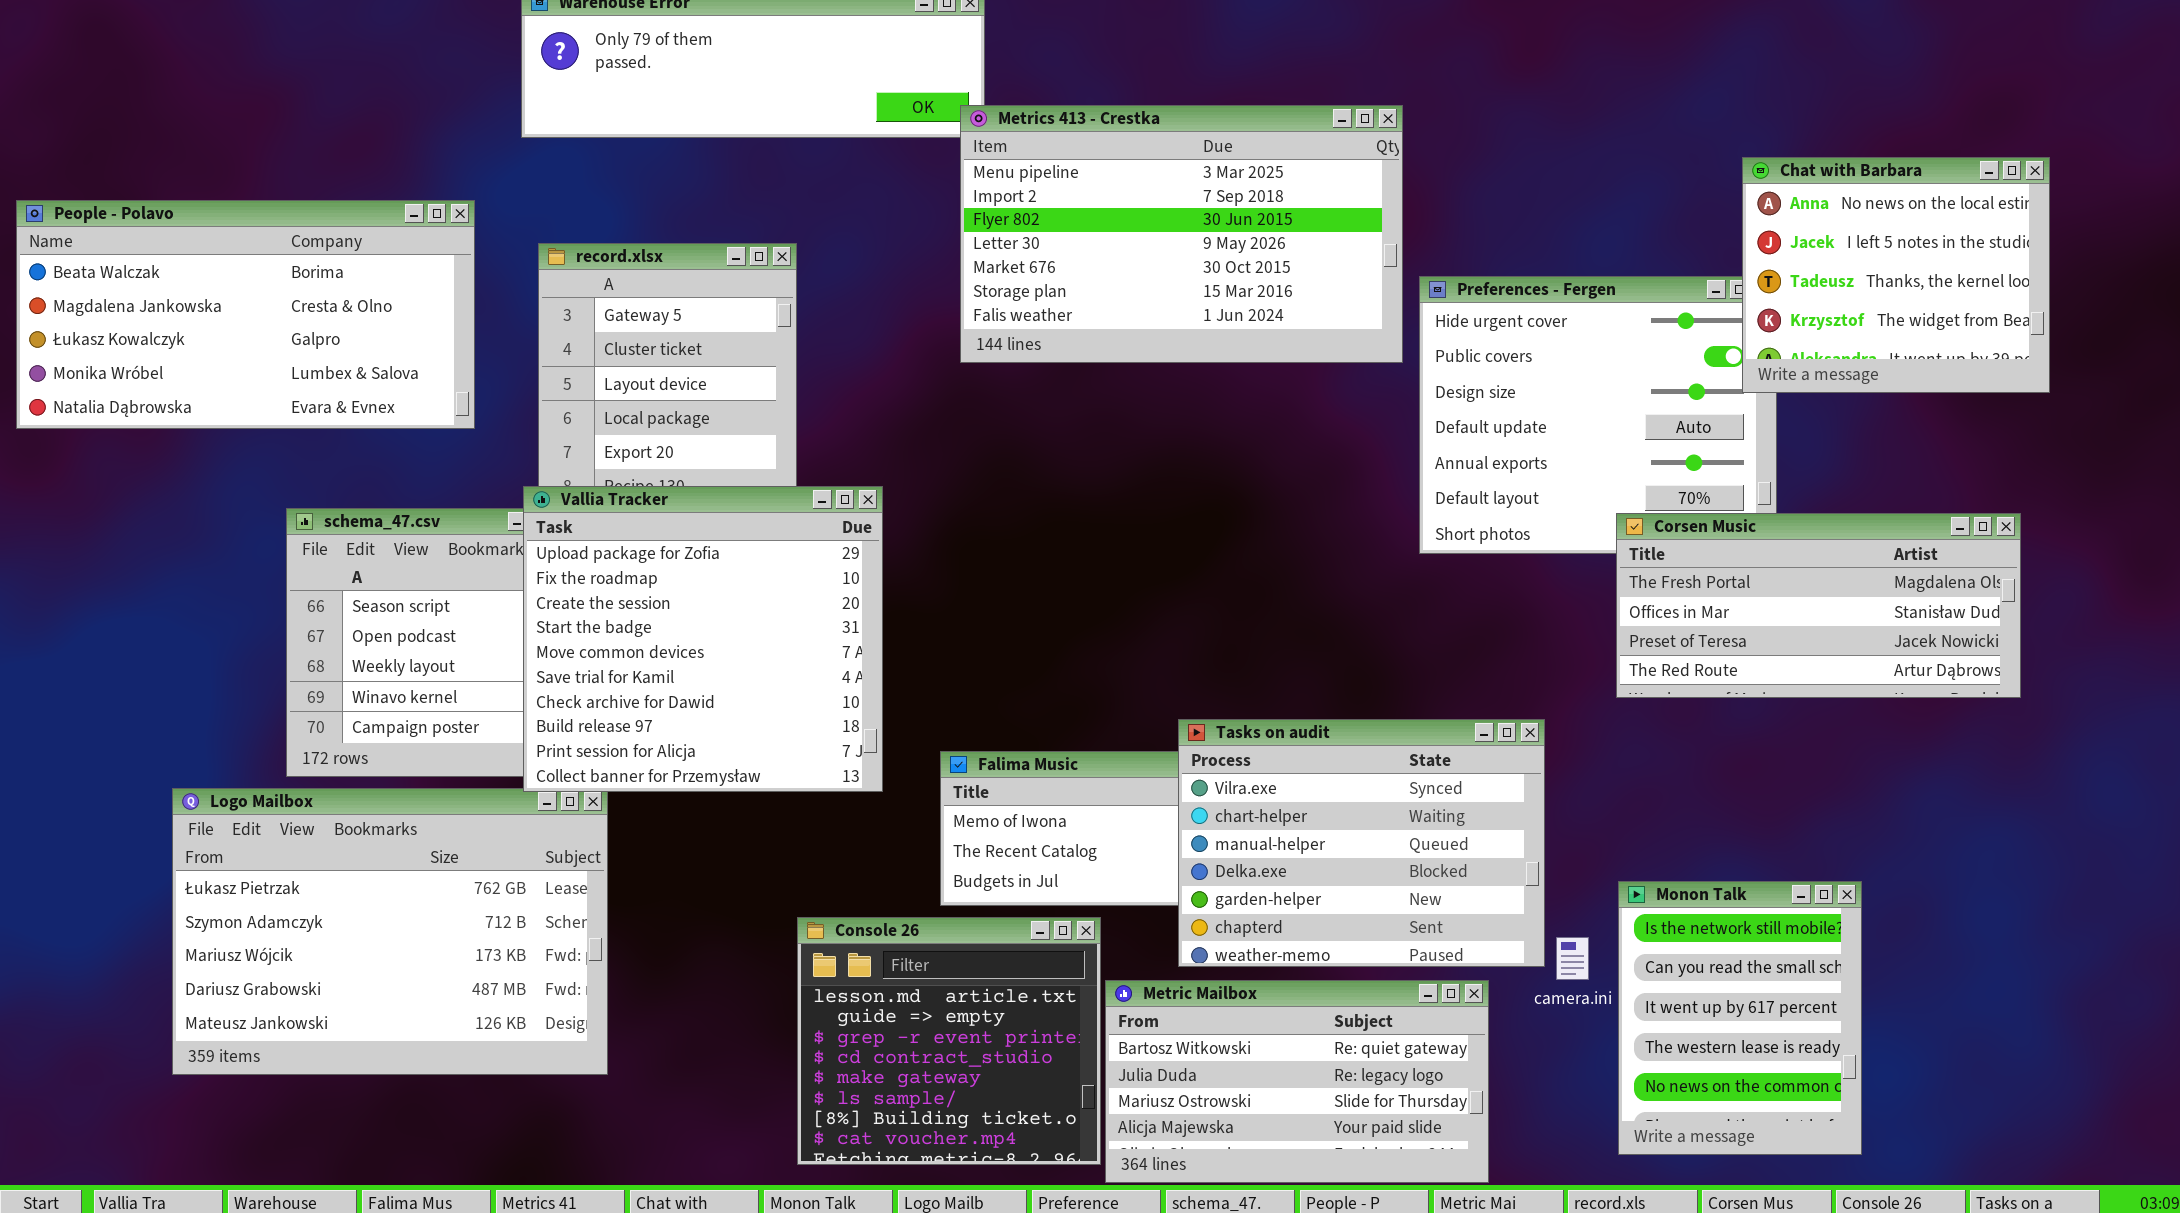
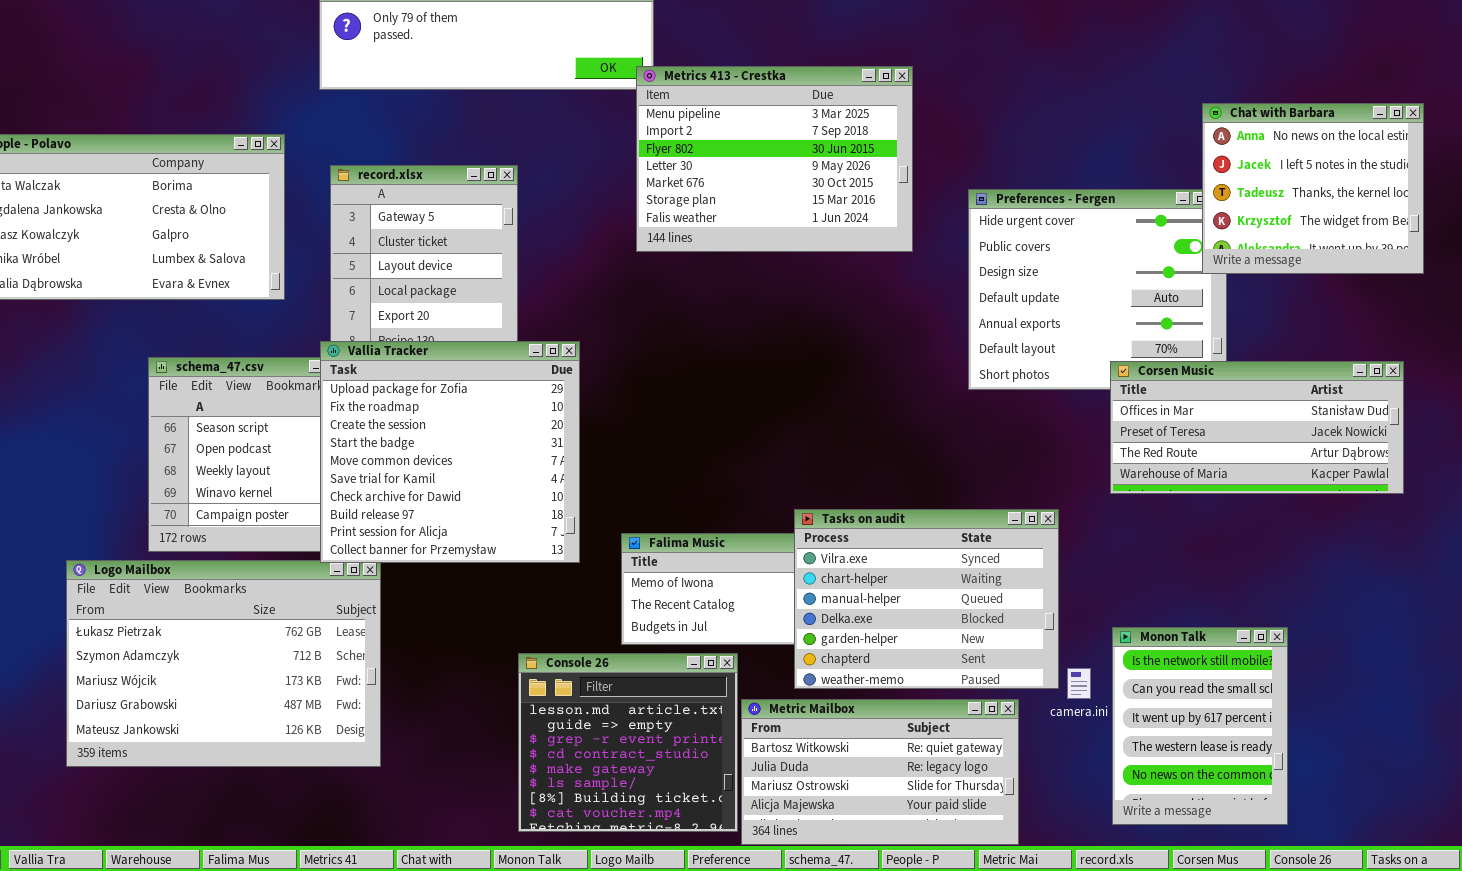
Metrics 413 - Crestka: [960,105,1403,363] -> [636,66,913,252], resized
Corsen Music: [1616,513,2021,698] -> [1110,361,1404,494], scrolled down 1 row

